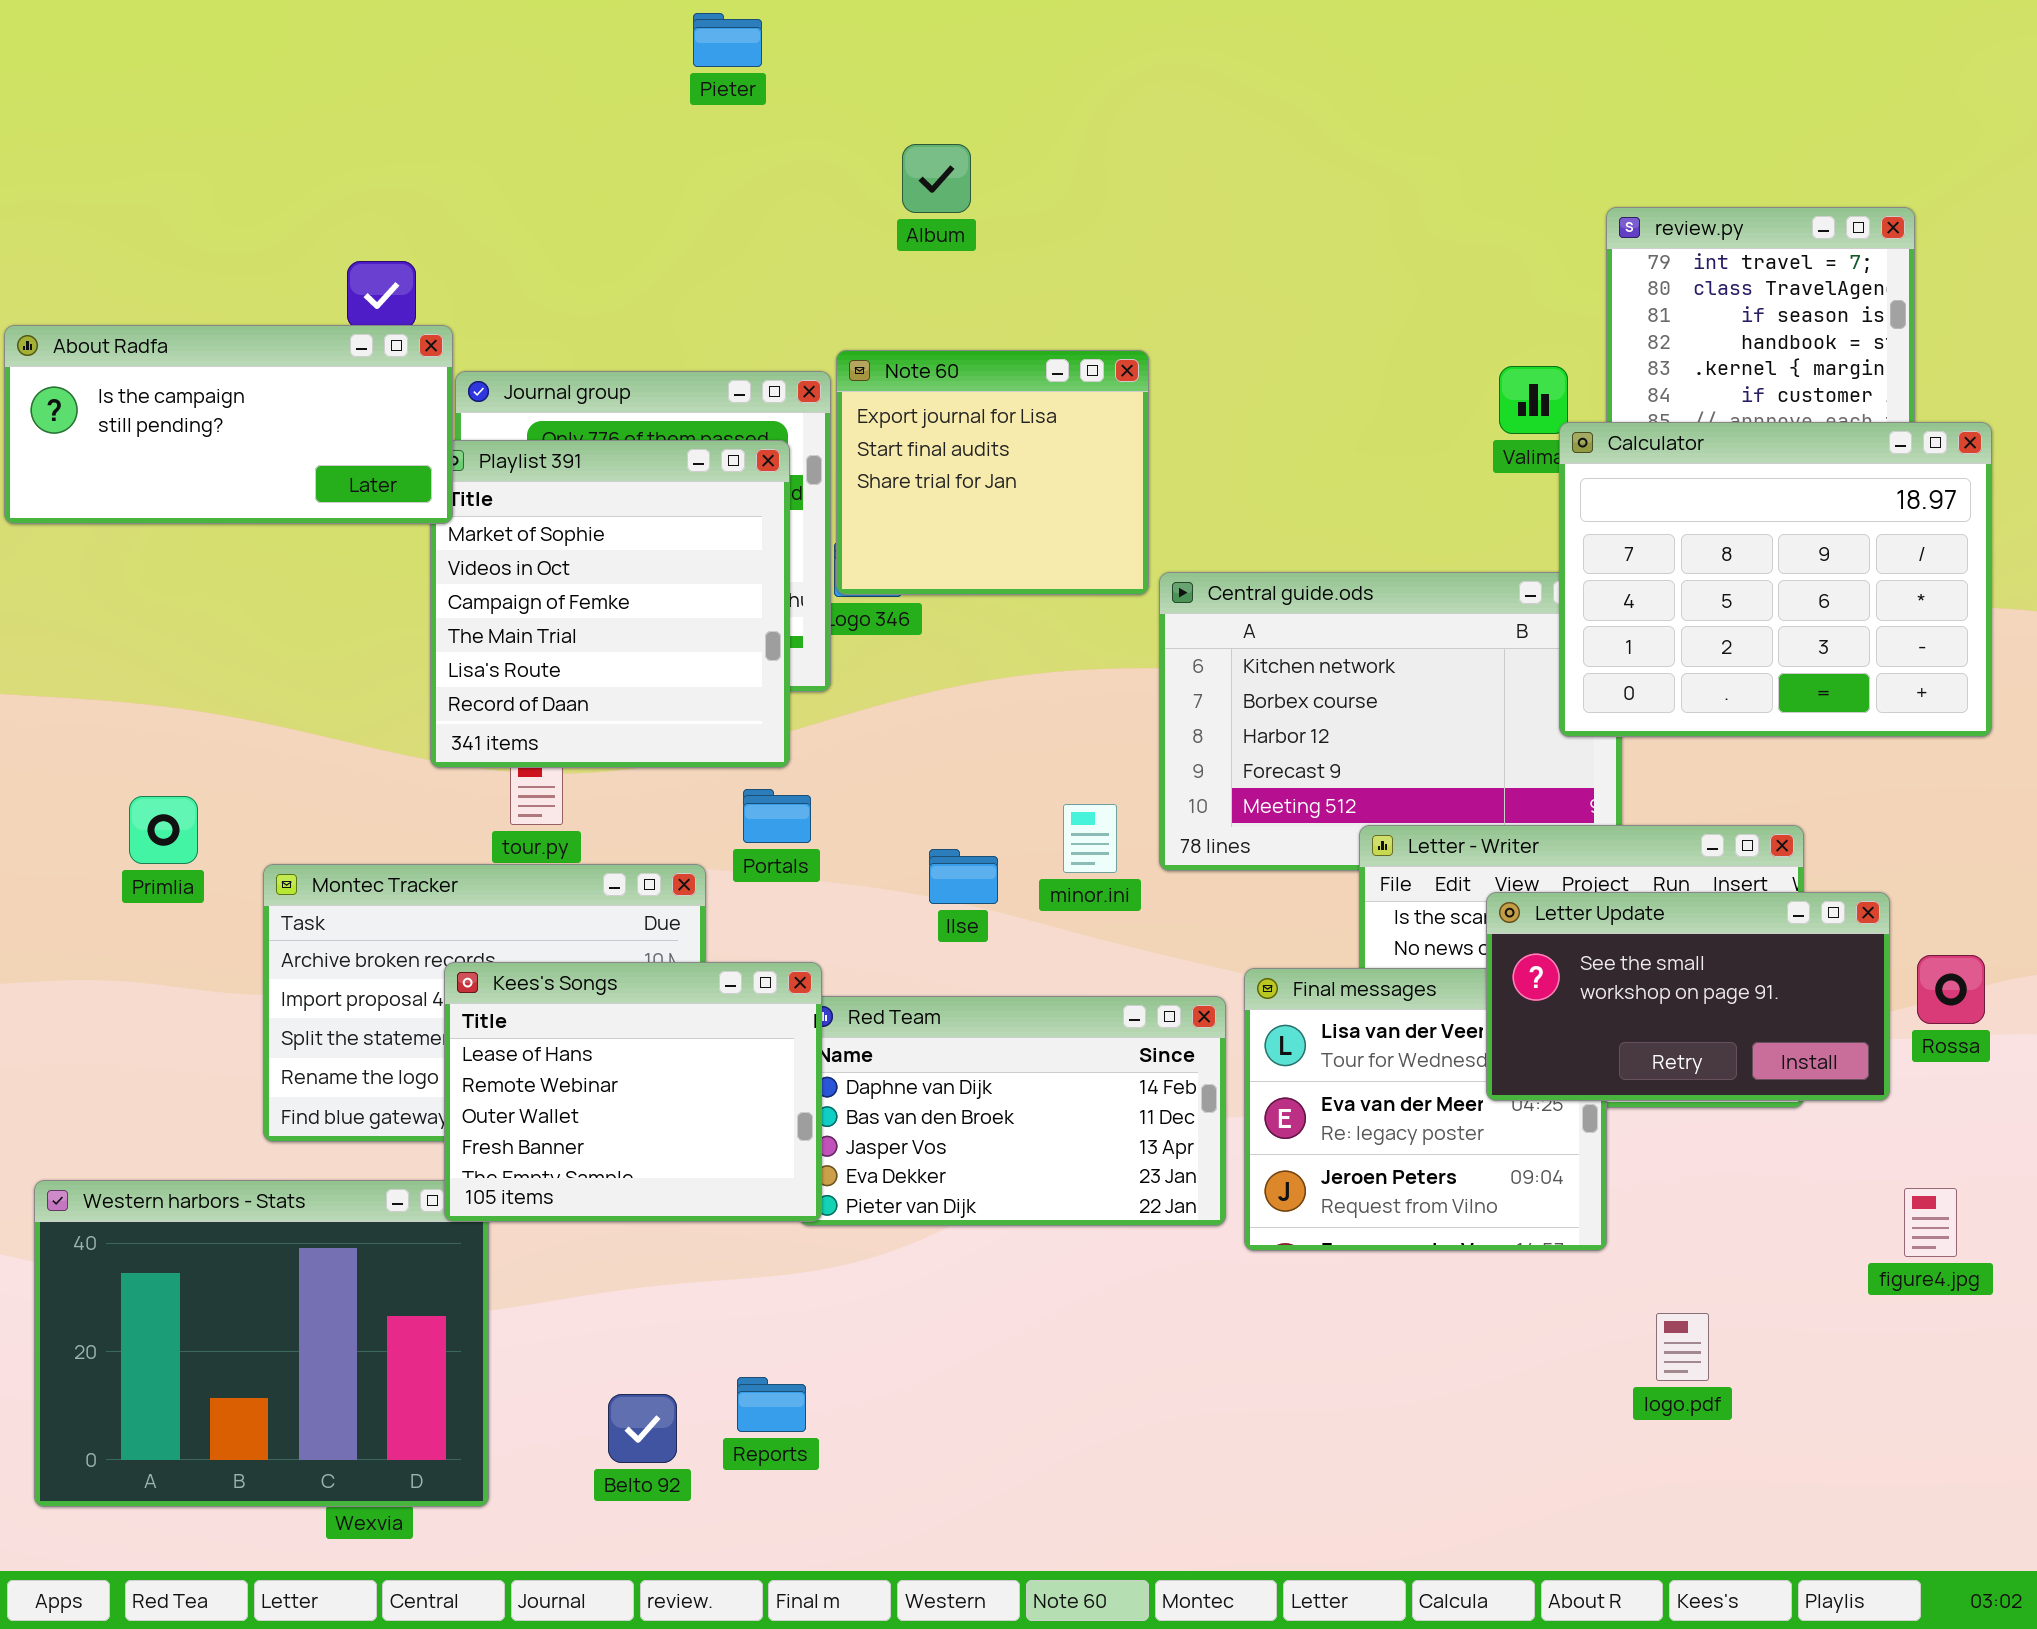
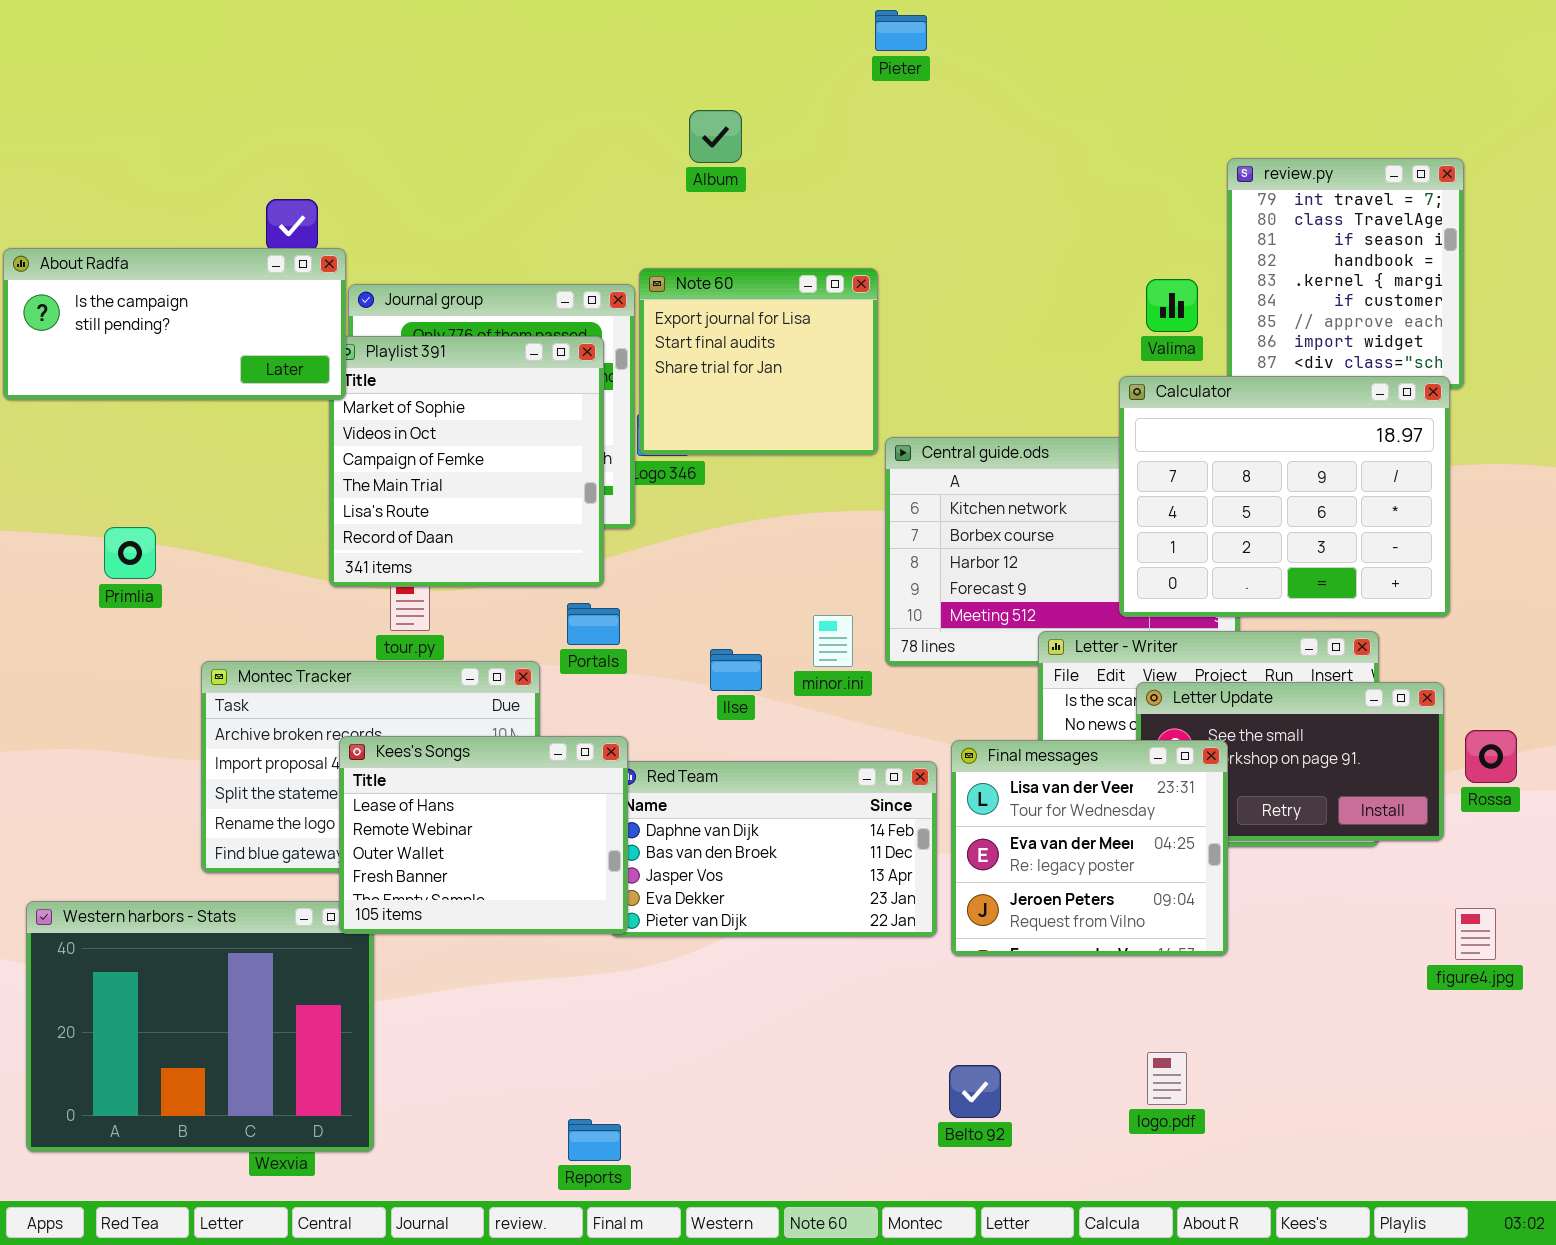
Pieter: [693,13,762,67] -> [875,10,927,51], moved
Calculator: [1559,422,1992,737] -> [1119,376,1450,617], moved
Primlia: [129,796,198,864] -> [104,527,156,579], moved
Final messages: [1244,968,1607,1251] -> [951,740,1228,956], raised
logo.pdf: [1656,1313,1709,1381] -> [1147,1052,1187,1105], moved
Reports: [737,1377,806,1432] -> [568,1119,621,1161], moved
Belto 92: [608,1394,677,1463] -> [949,1065,1001,1118], moved

